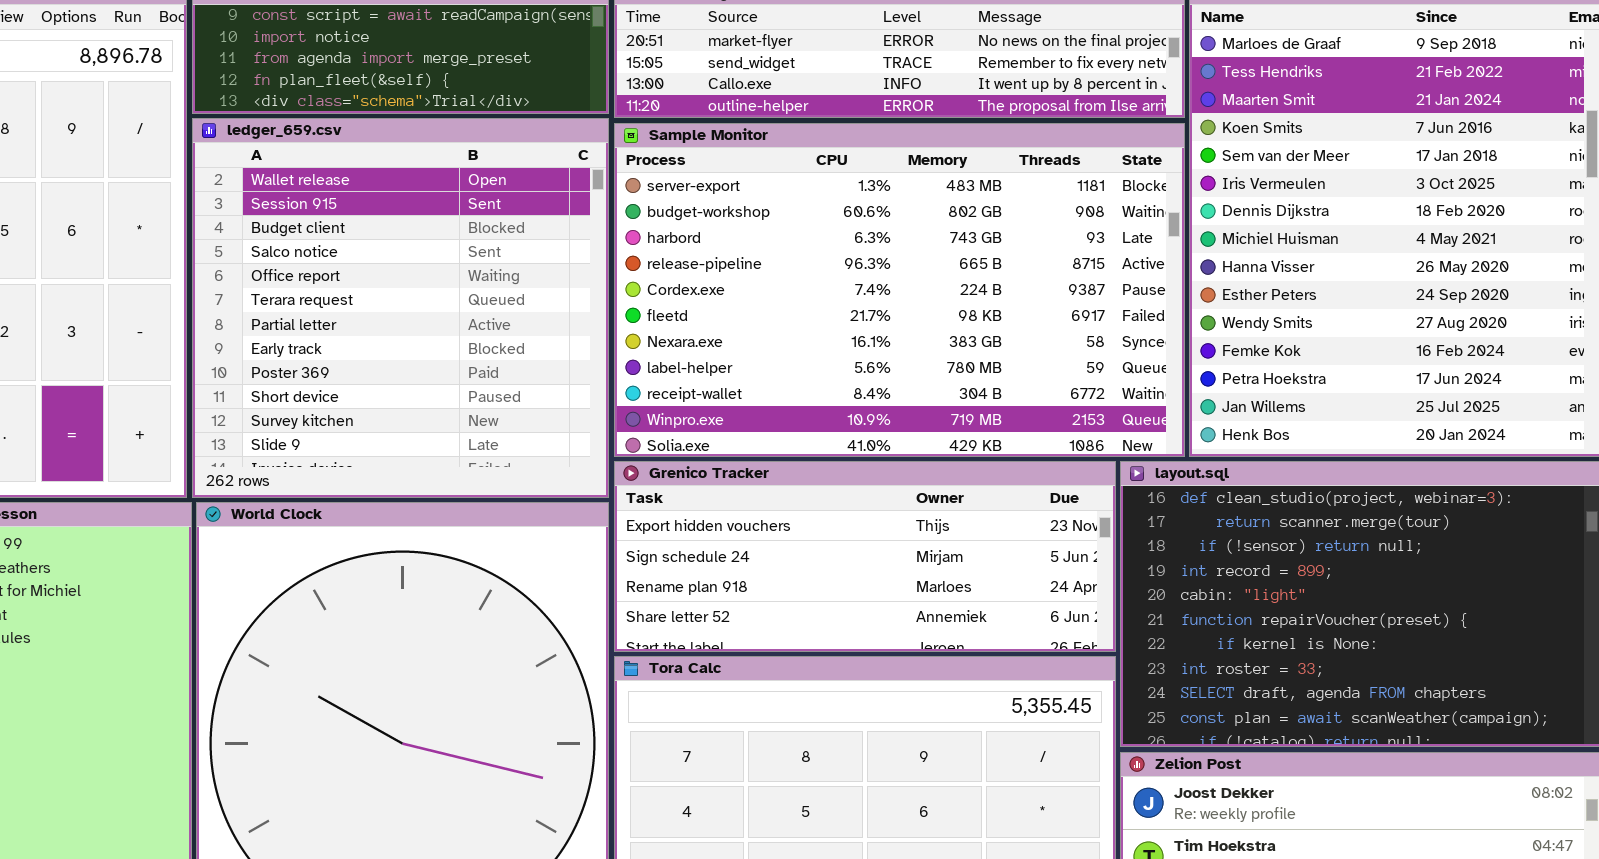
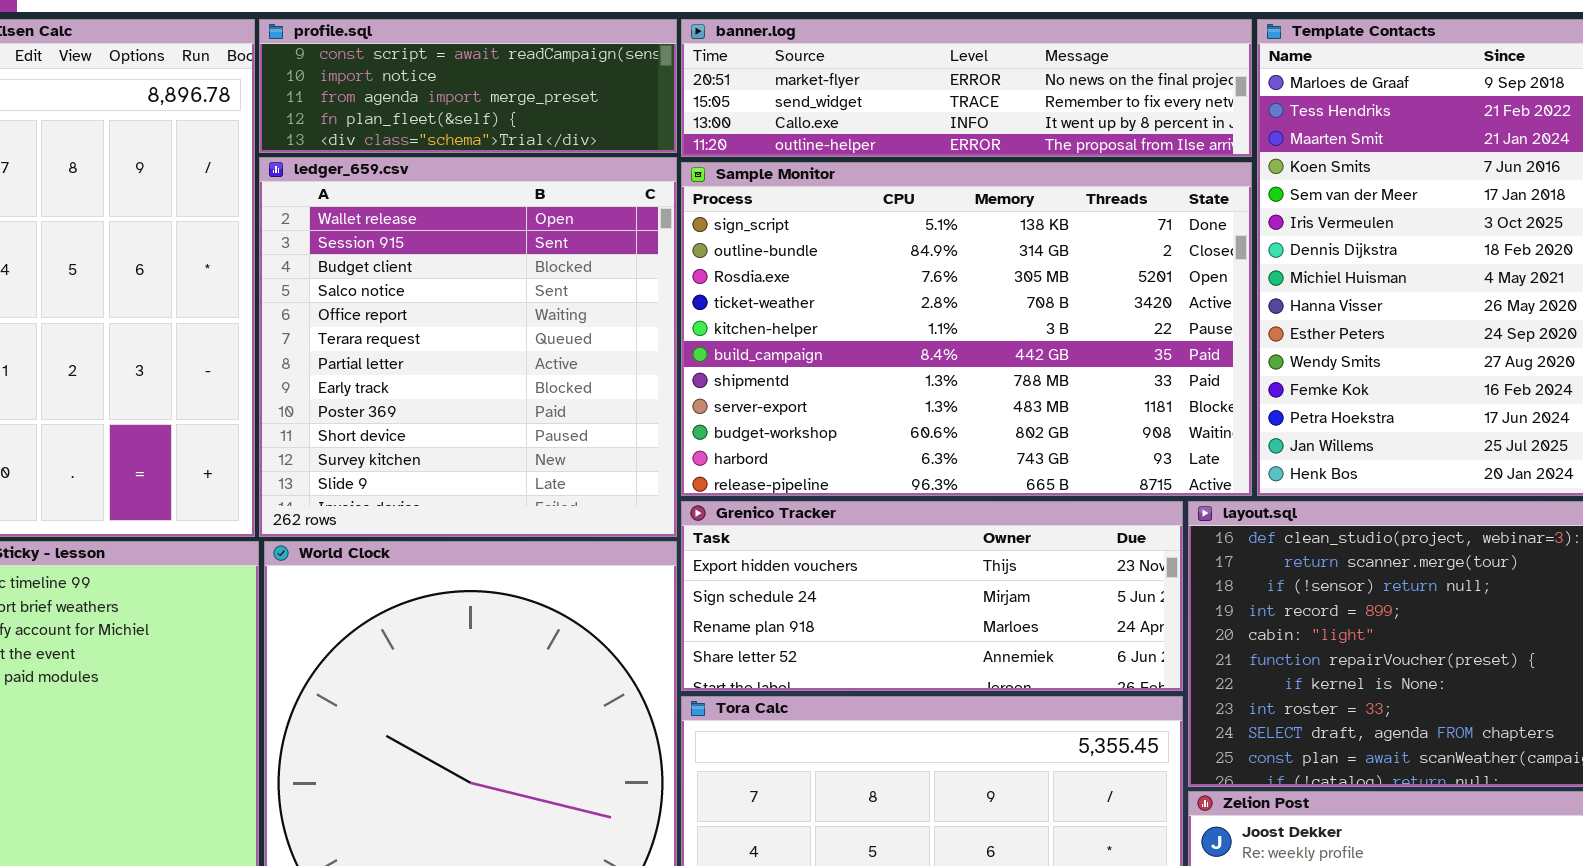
Sample Monitor: [614,123,1185,457] -> [681,162,1252,496], scrolled up 7 rows

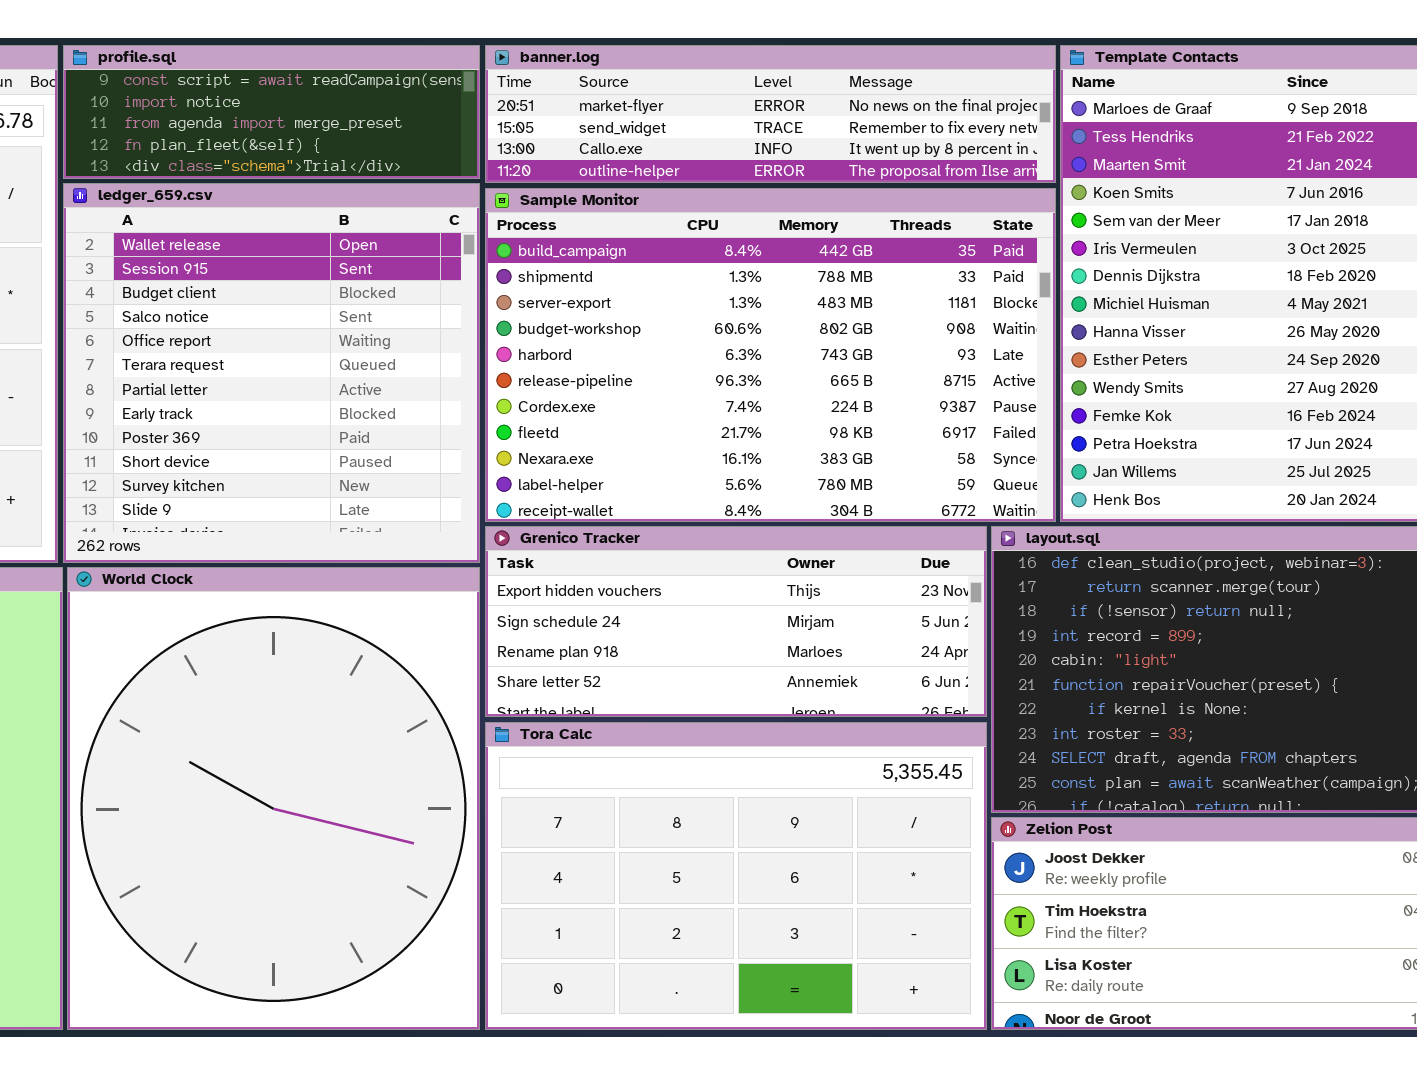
Sample Monitor: [681,162,1252,496] -> [485,188,1056,522], scrolled down 5 rows

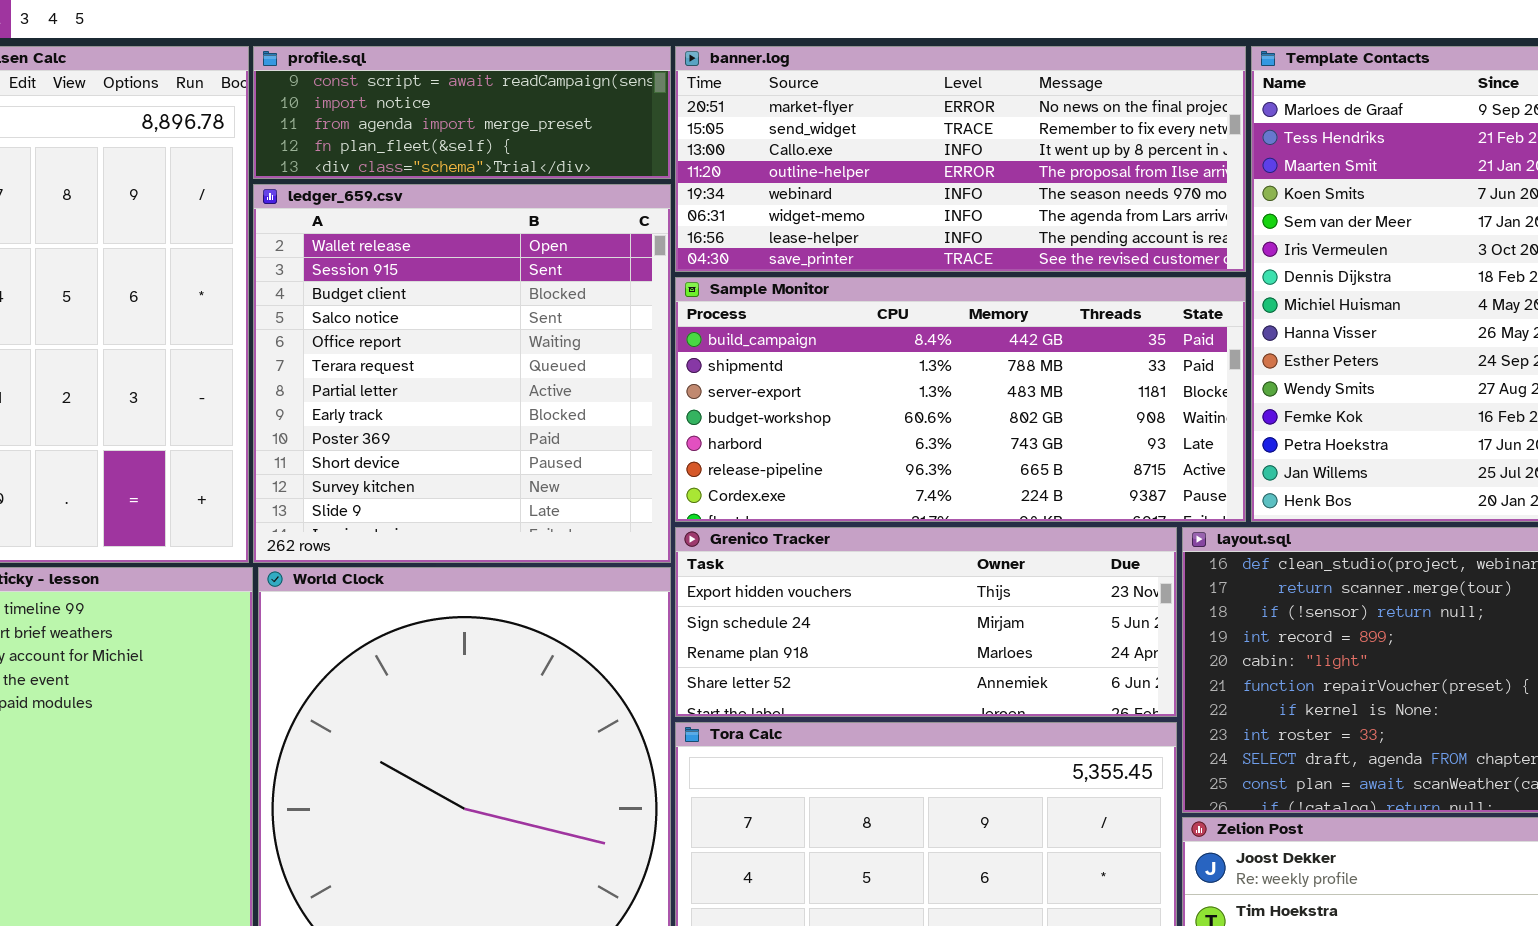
banner.log: [485,45,1056,183] -> [675,46,1246,272], resized
Sample Monitor: [485,188,1056,522] -> [675,277,1246,522], resized

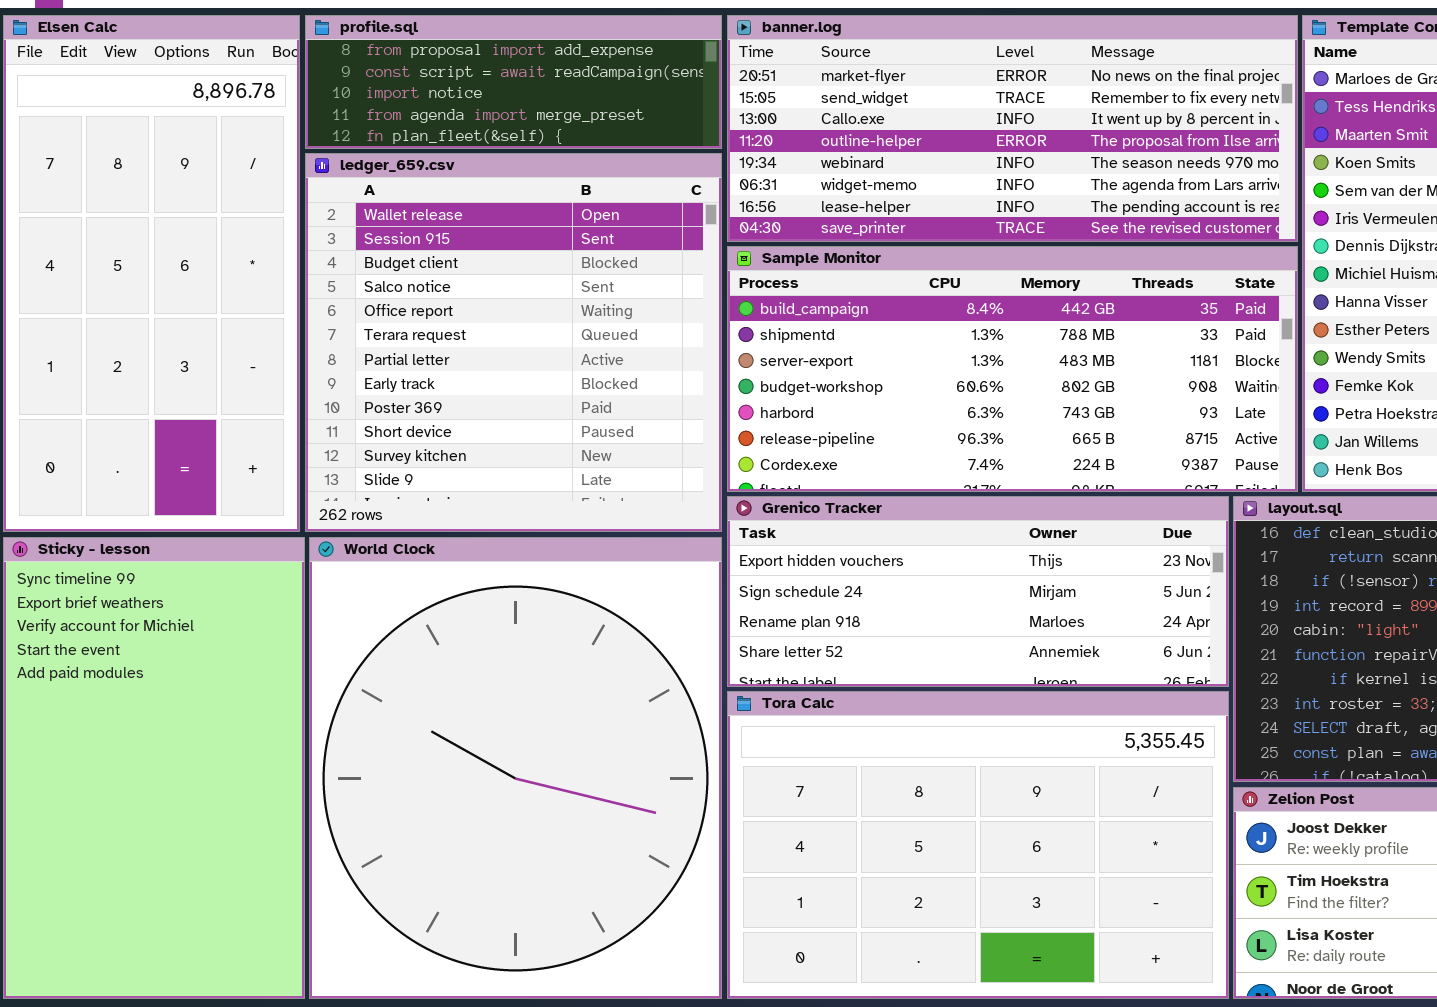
profile.sql: [253,46,671,179] -> [305,15,722,149], scrolled up 1 row

